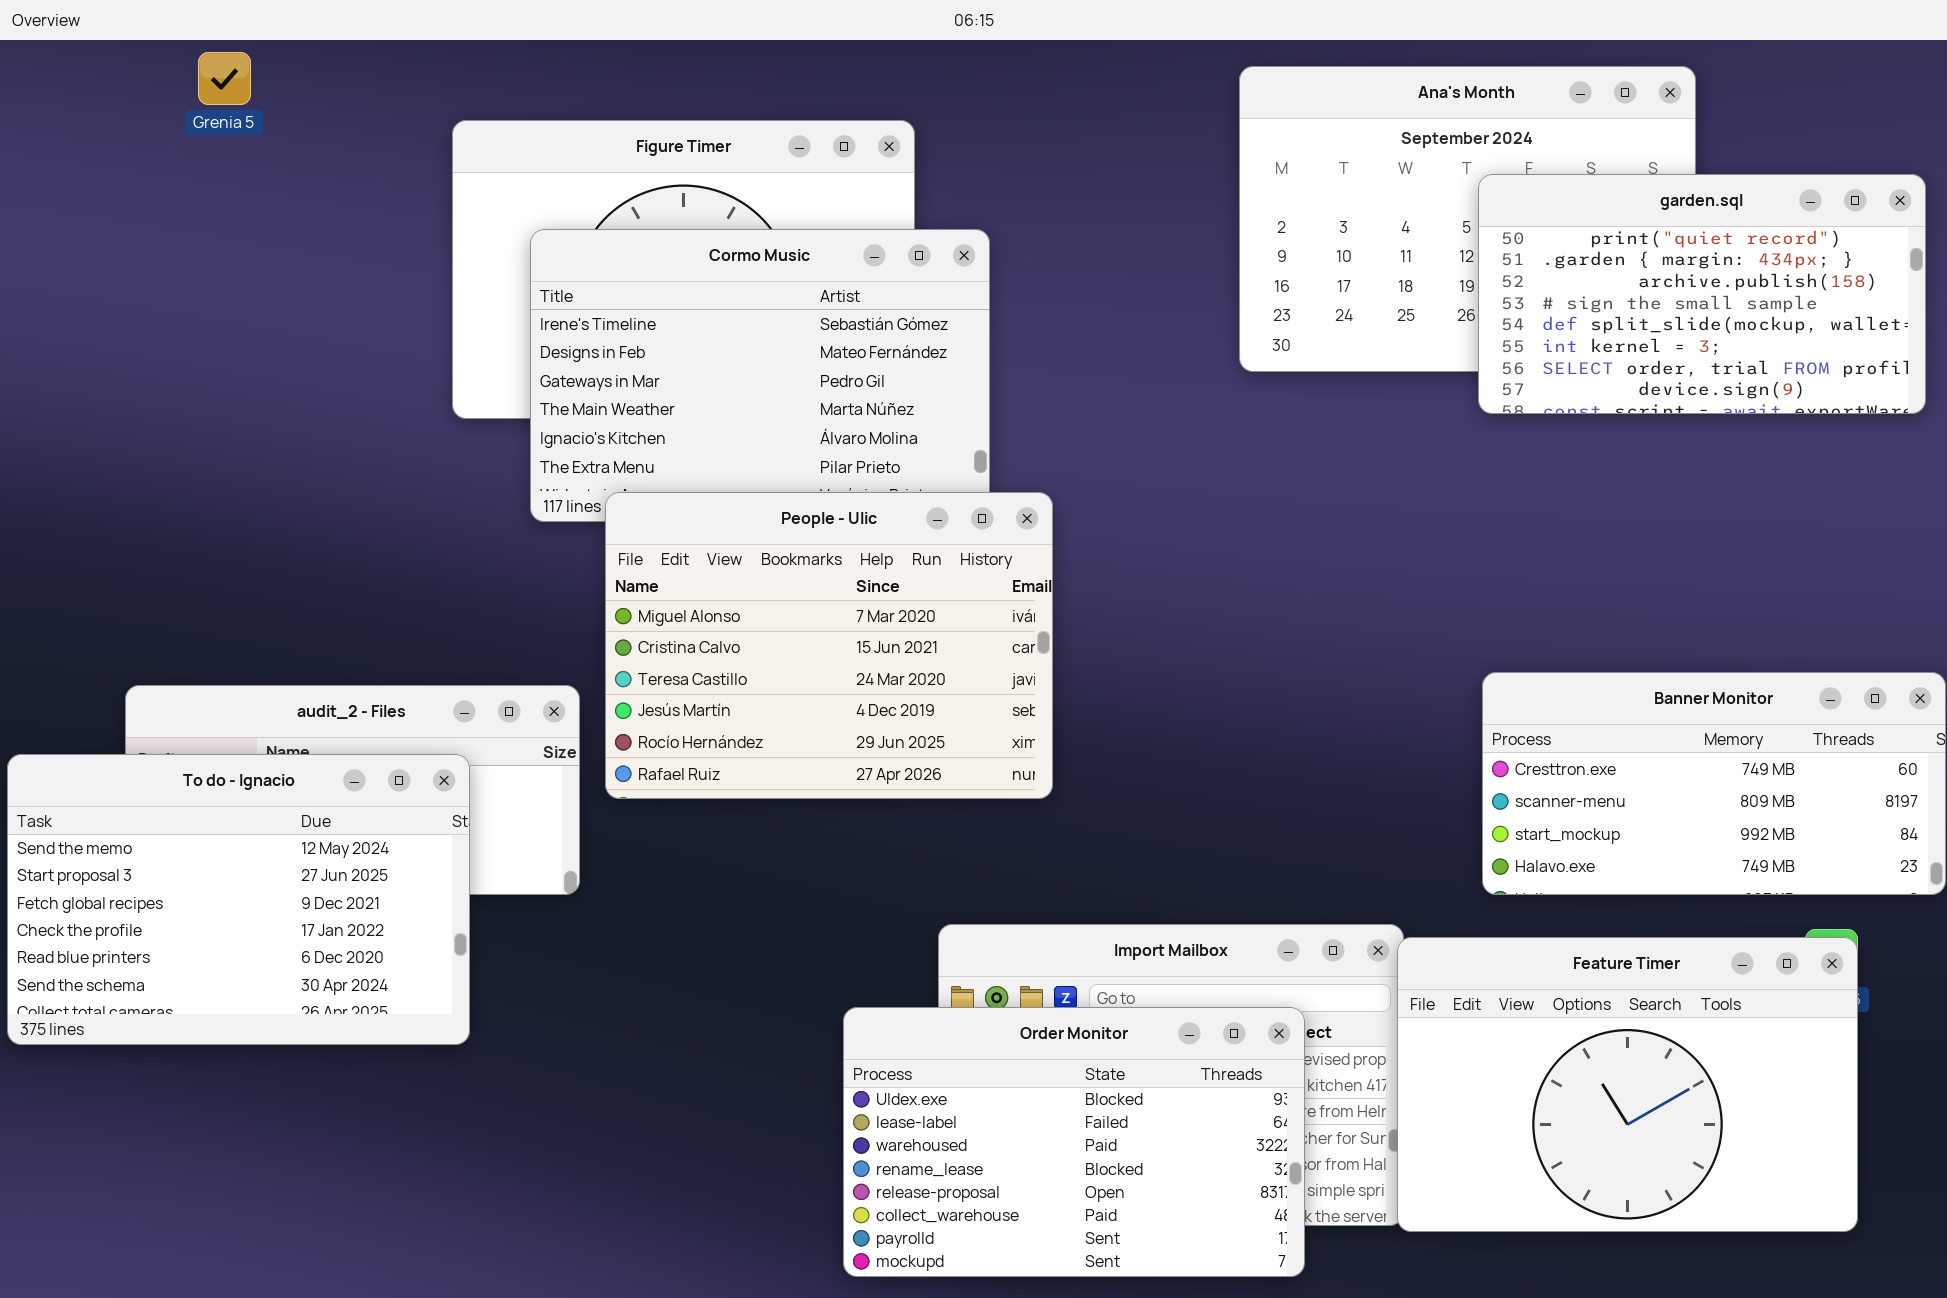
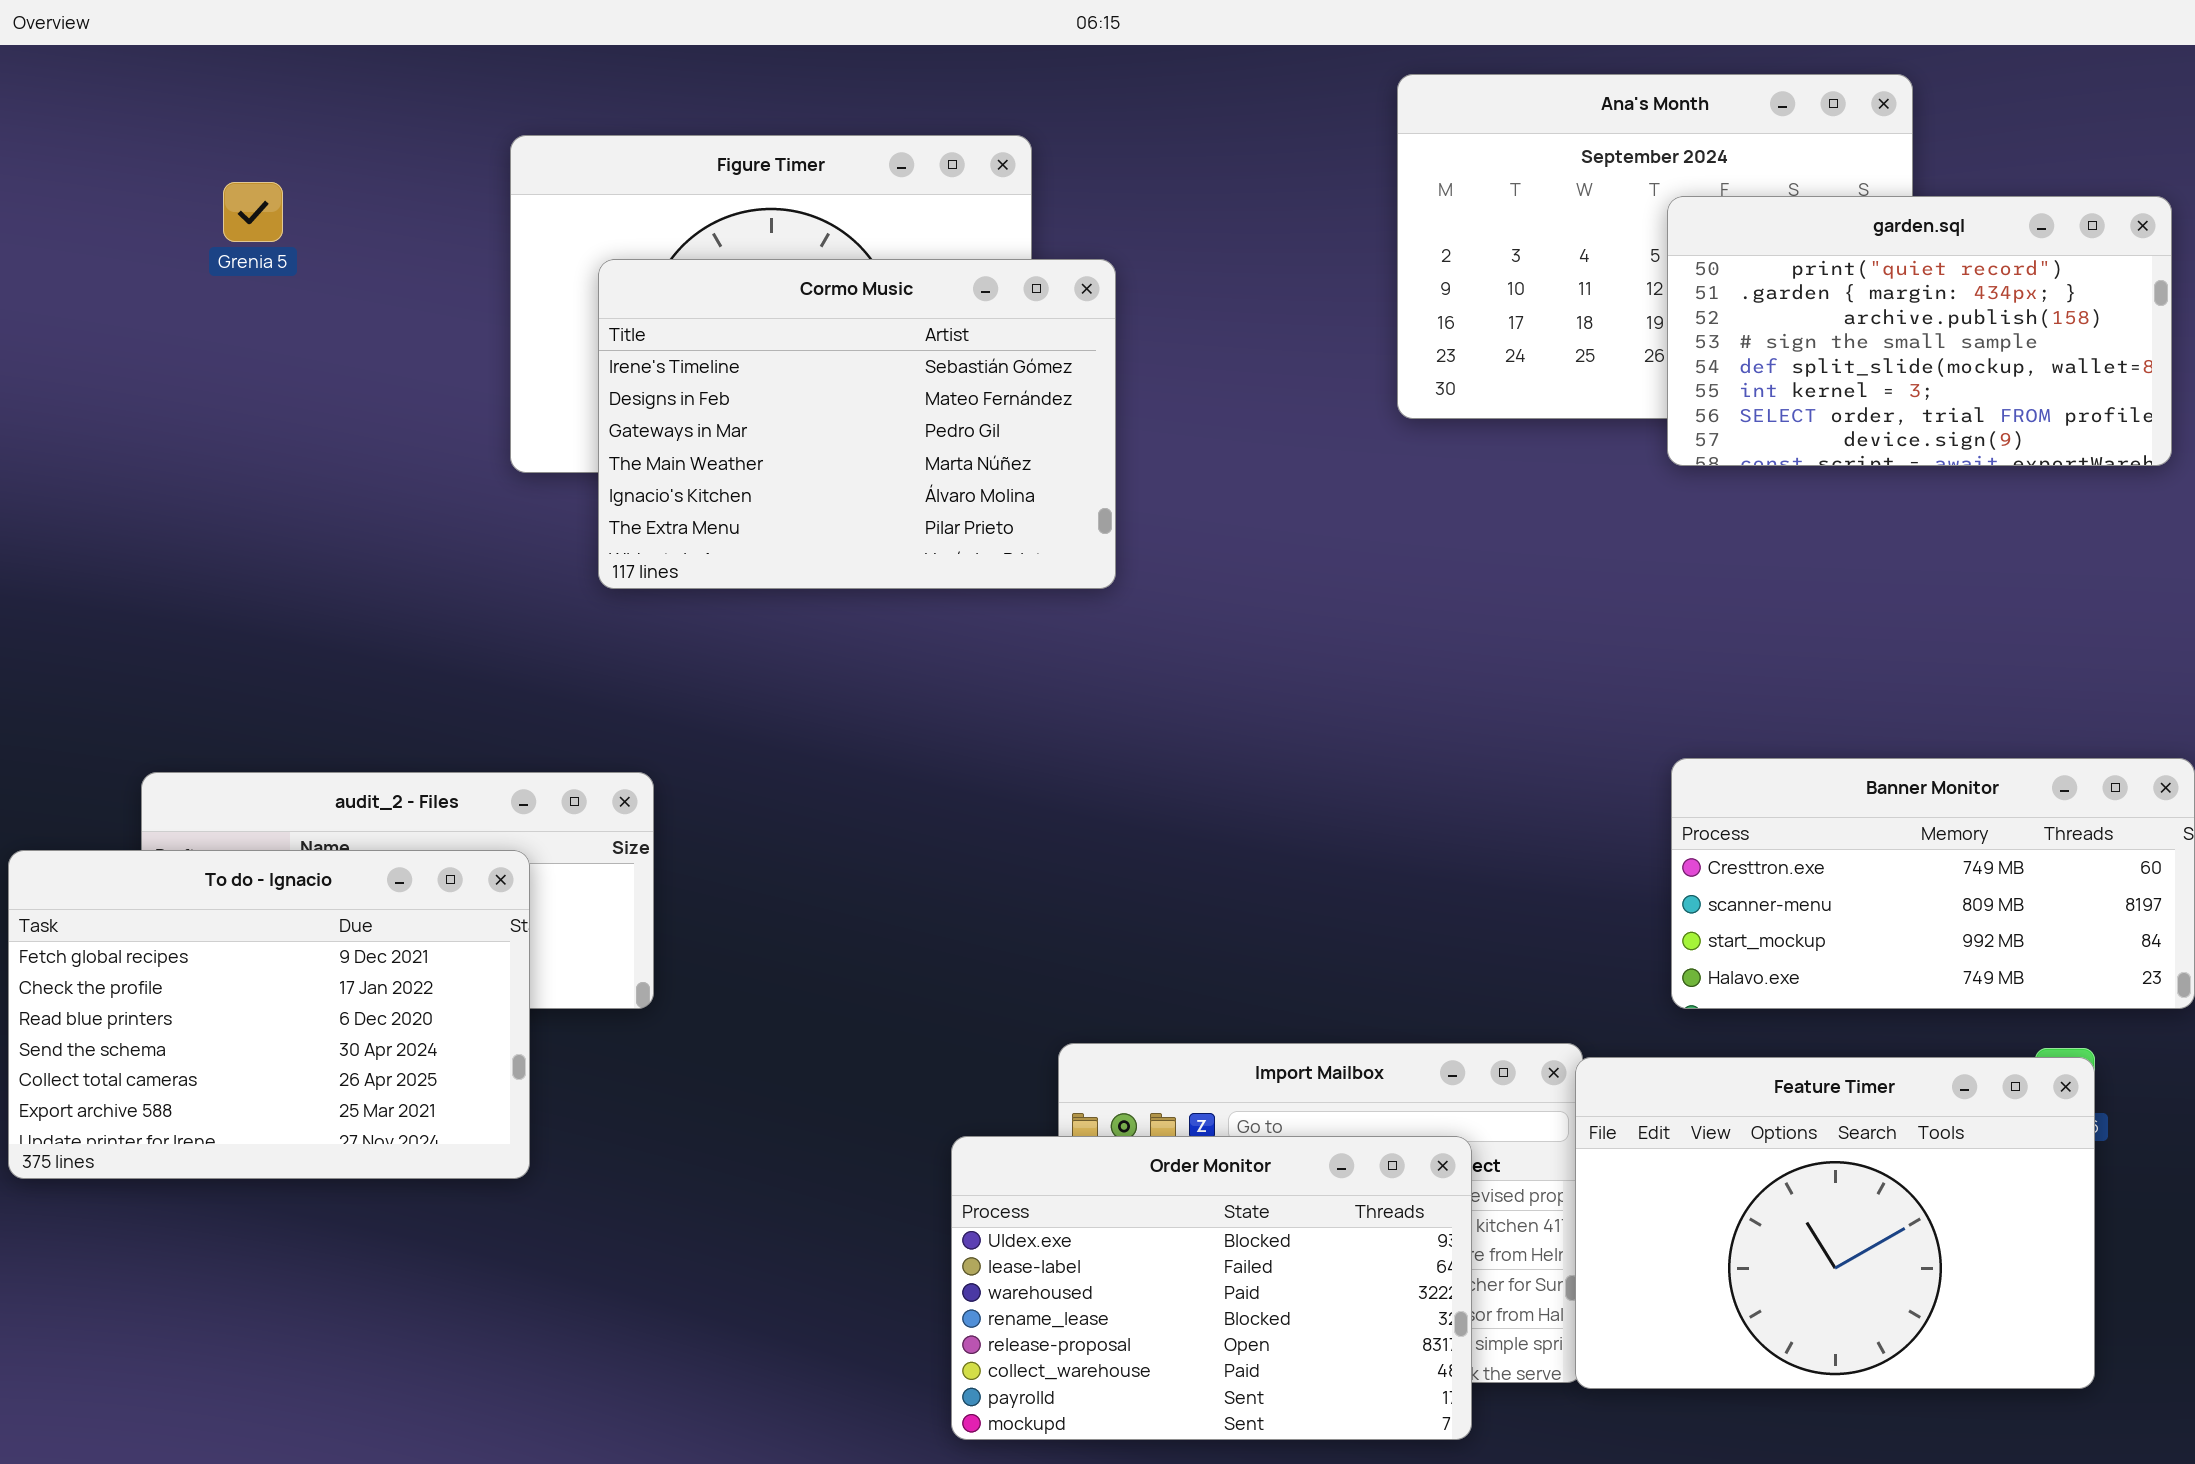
Grenia 5: [198,52,251,105] -> [223,182,283,242], moved
People - Ulic: [605,492,1053,799] -> none, closed
To do - Ignacio: [7,754,470,1045] -> [8,850,530,1179], scrolled down 2 rows

